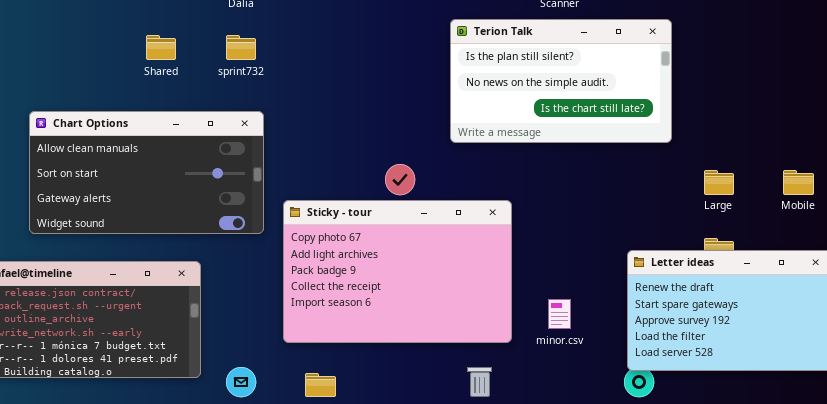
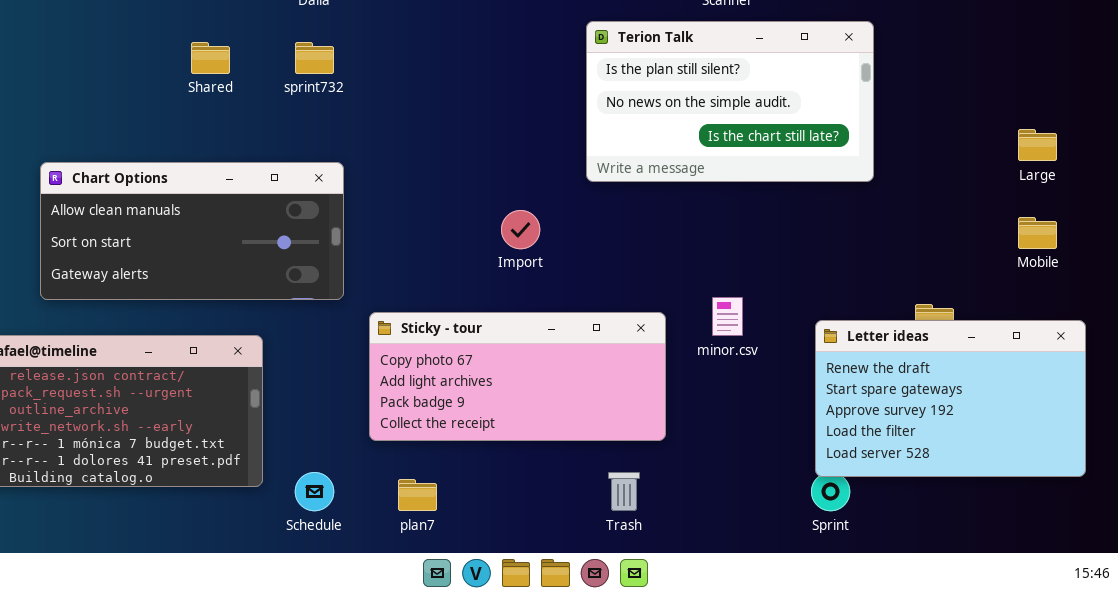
Chart Options: [29,111,264,234] -> [40,162,344,300], resized
Large: [704,170,734,195] -> [1018,129,1057,161], moved
Sticky - tour: [283,200,512,343] -> [369,312,666,441], resized
minor.csv: [548,299,571,329] -> [712,297,743,336], moved

